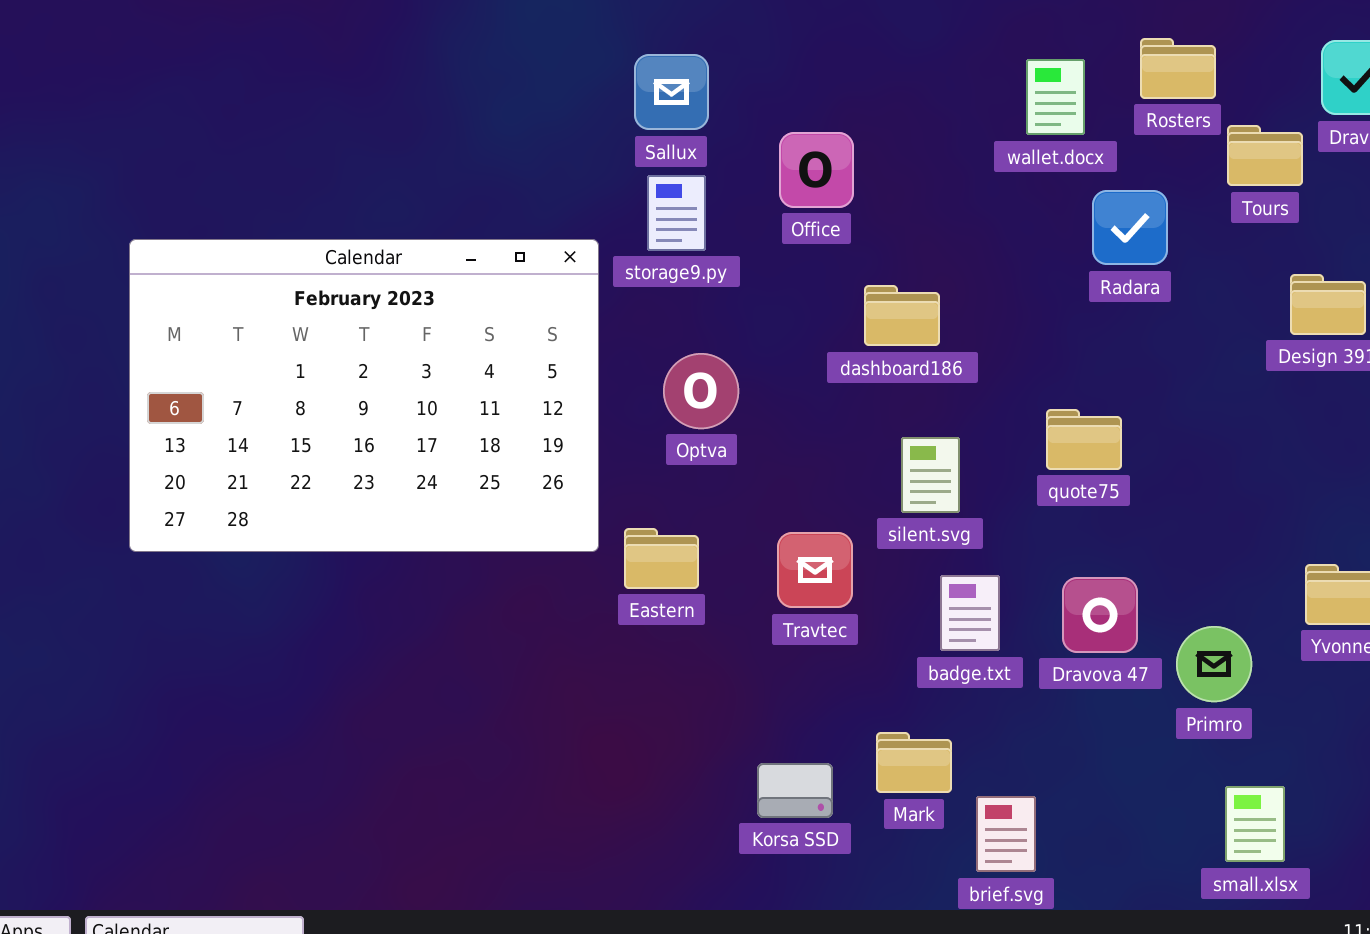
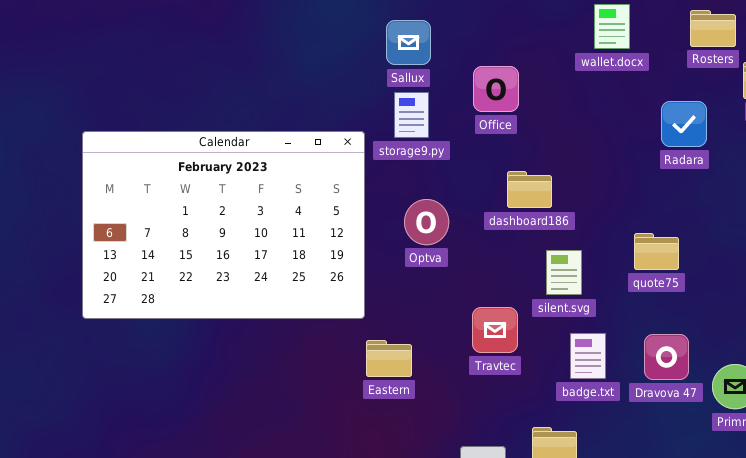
wallet.docx: [1026,59,1085,135] -> [594,4,630,49], moved
dashboard186: [864,285,940,346] -> [507,171,552,208], moved
Eastern: [624,528,699,589] -> [366,340,412,377], moved

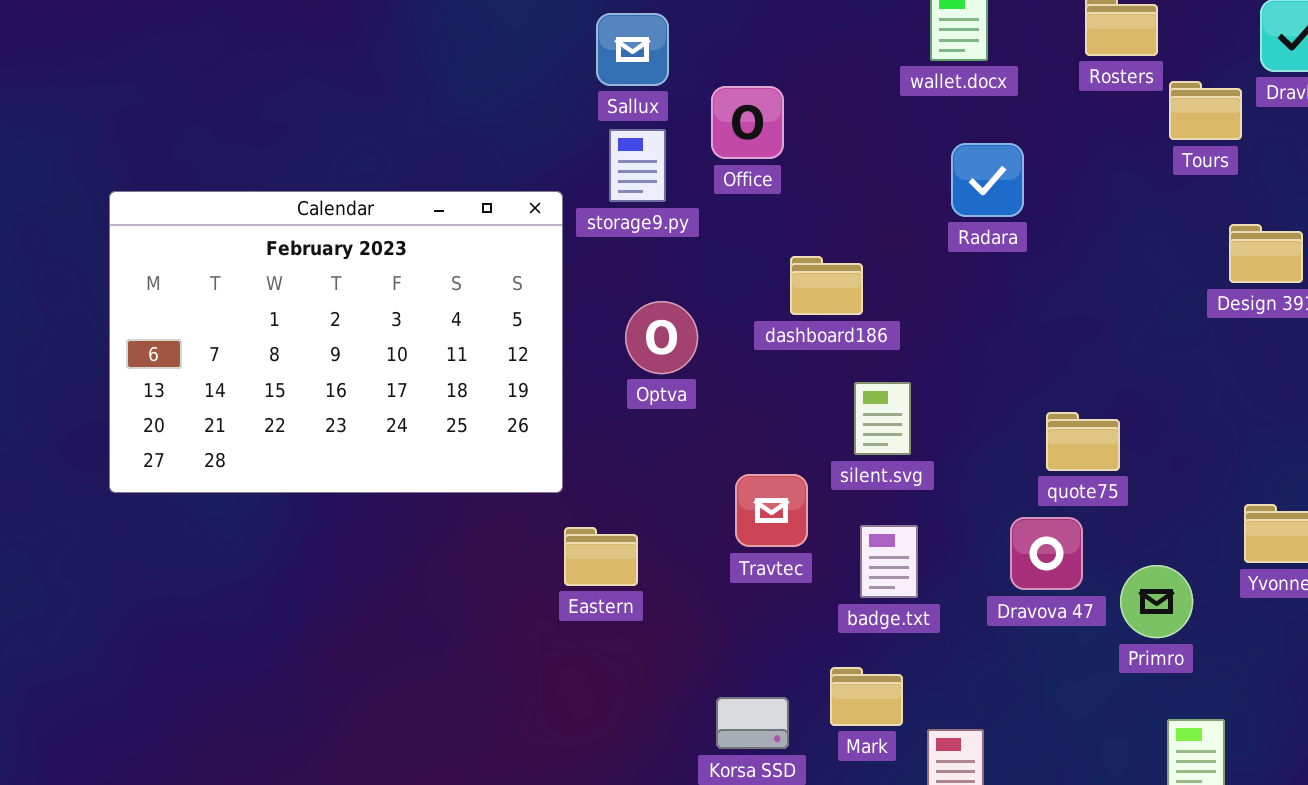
Office: [473,66,519,112] -> [711,86,784,159], moved
Radara: [661,101,707,147] -> [951,143,1024,217], moved
quote75: [634,233,679,270] -> [1046,412,1120,471], moved
badge.txt: [570,333,606,379] -> [860,525,918,598], moved

